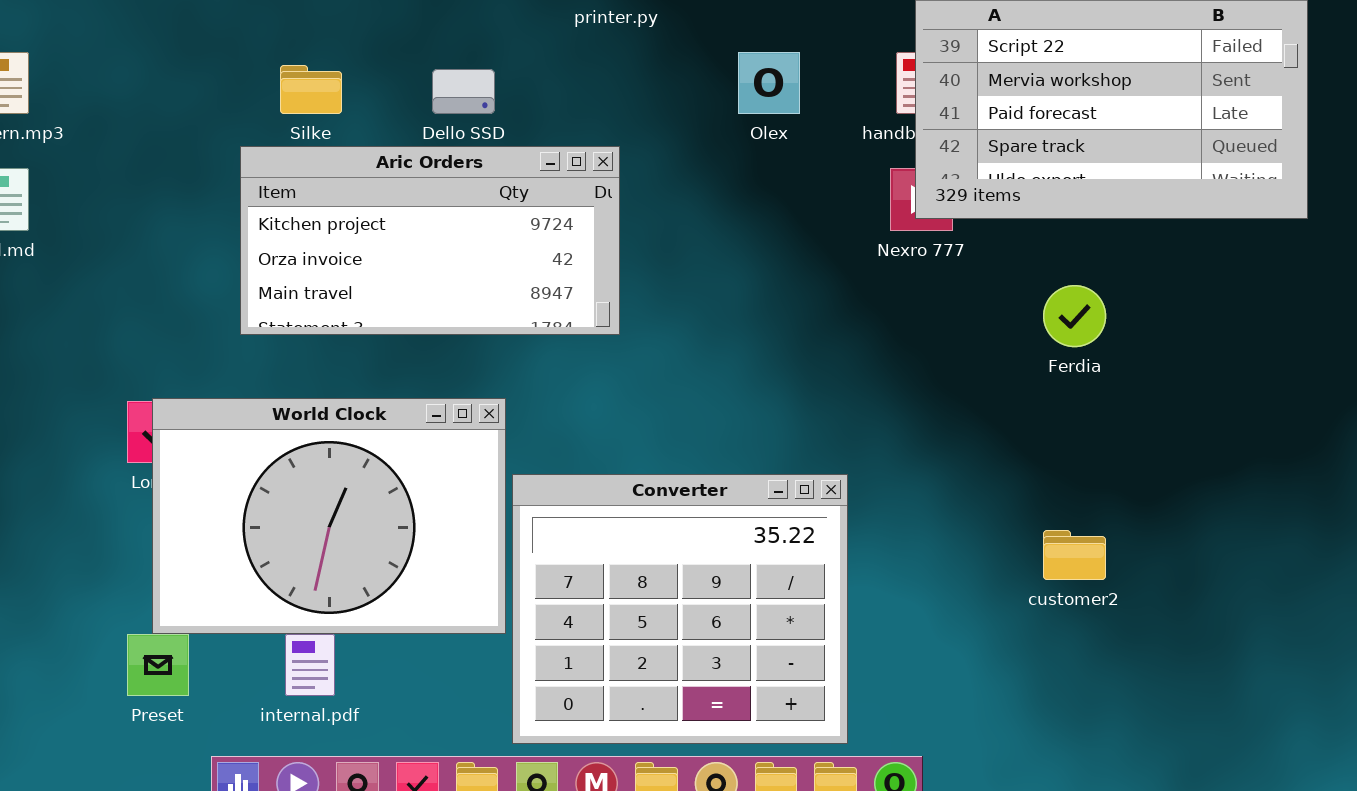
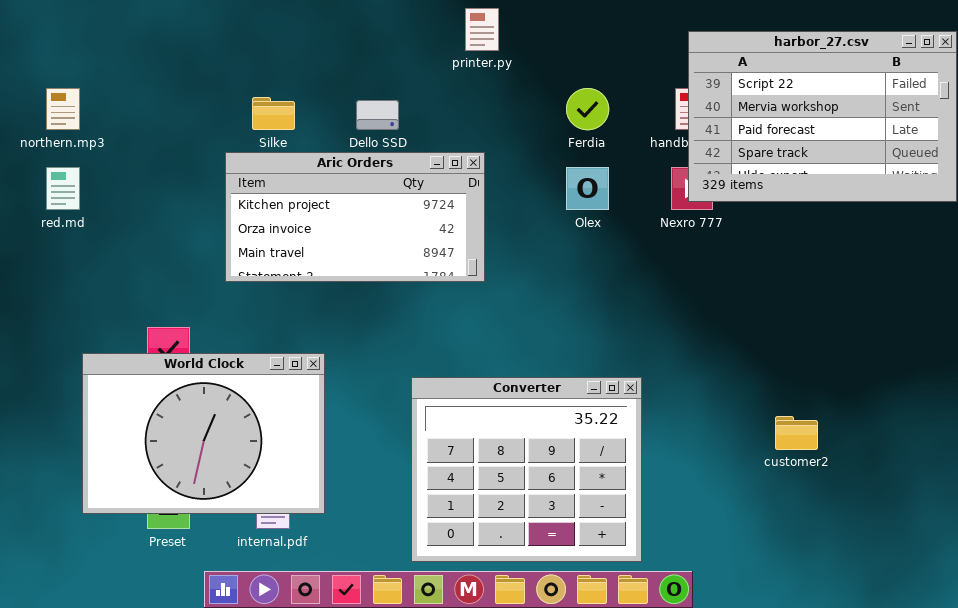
Olex: [738,52,800,114] -> [566,167,609,210], moved
Ferdia: [1043,285,1106,347] -> [566,88,609,130], moved
World Clock: [152,398,506,634] -> [82,353,325,514], moved

